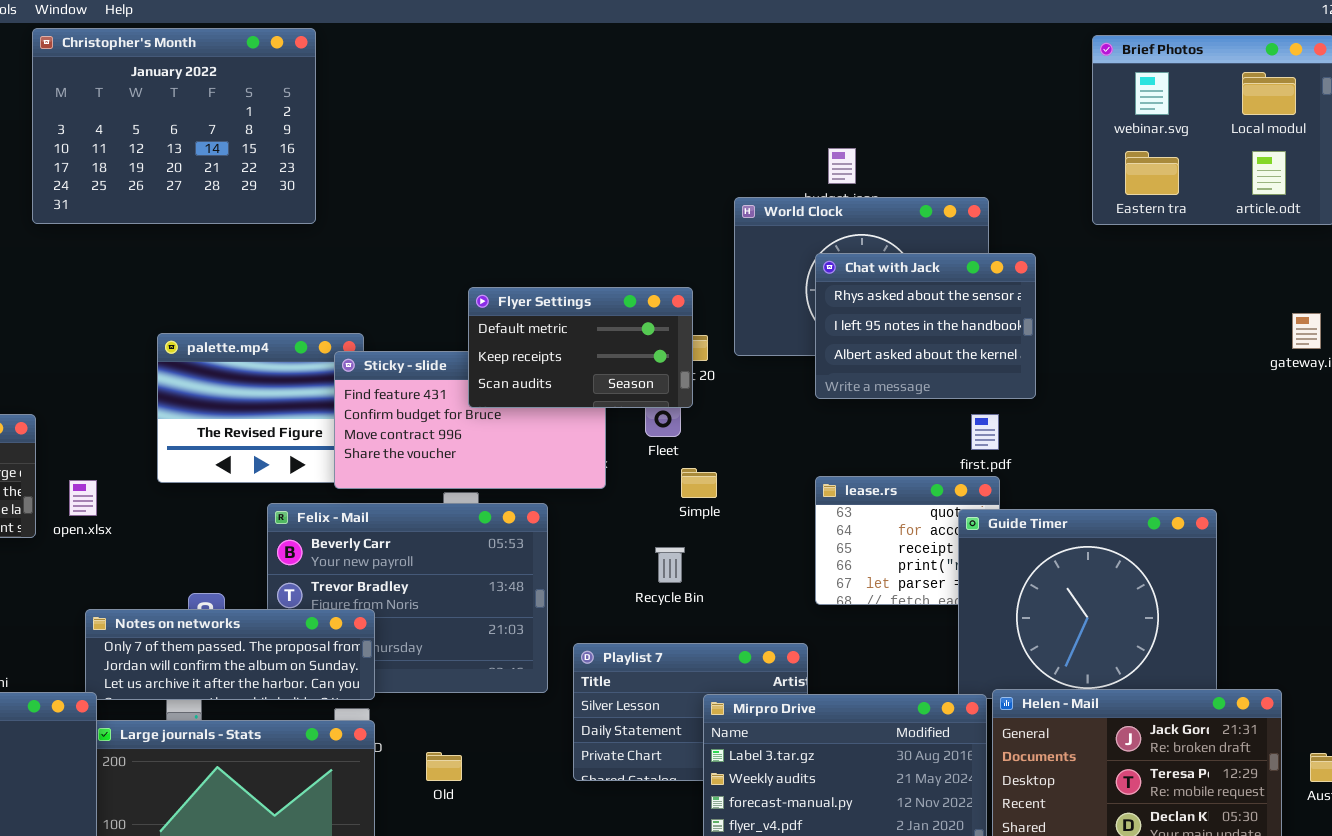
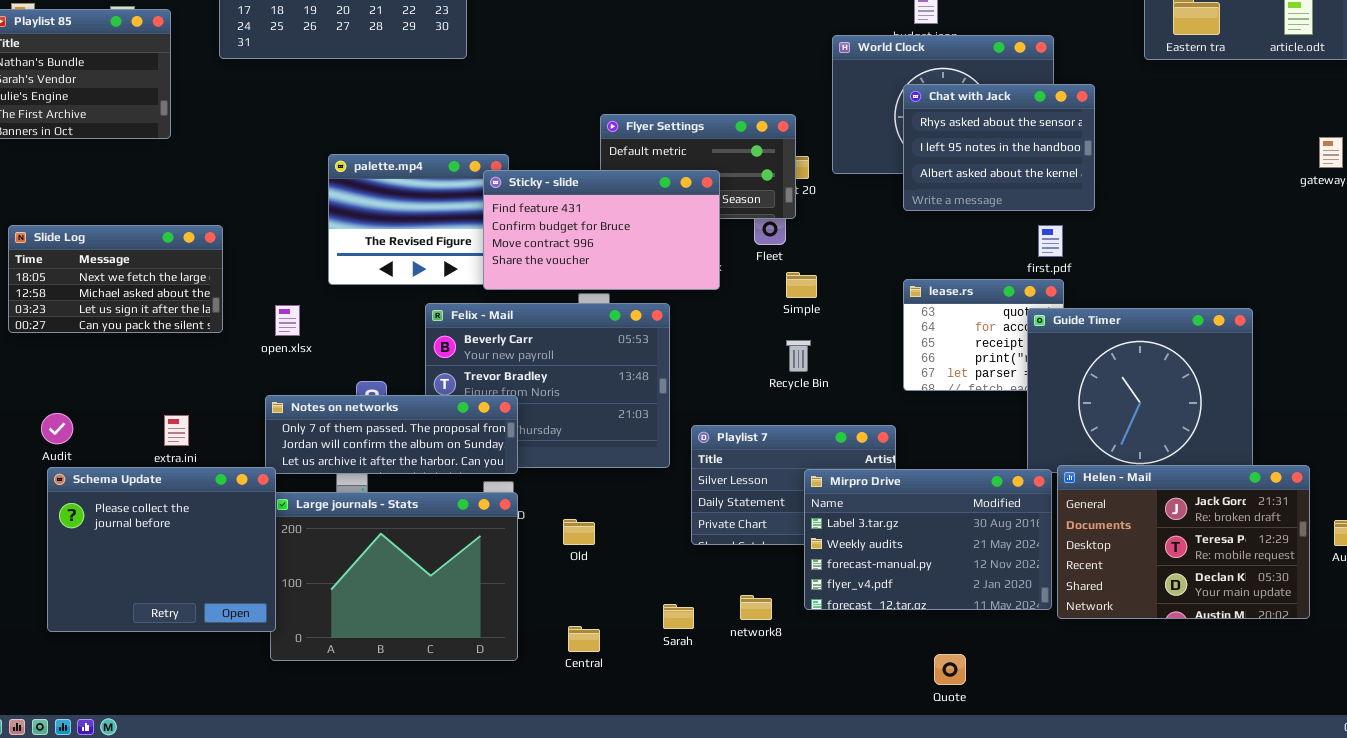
Sticky - slide: [334,351,606,489] -> [483,170,720,290], raised
open.xlsx: [69,480,97,516] -> [275,305,300,336], moved
Recycle Bin: [655,547,685,583] -> [786,340,811,372], moved

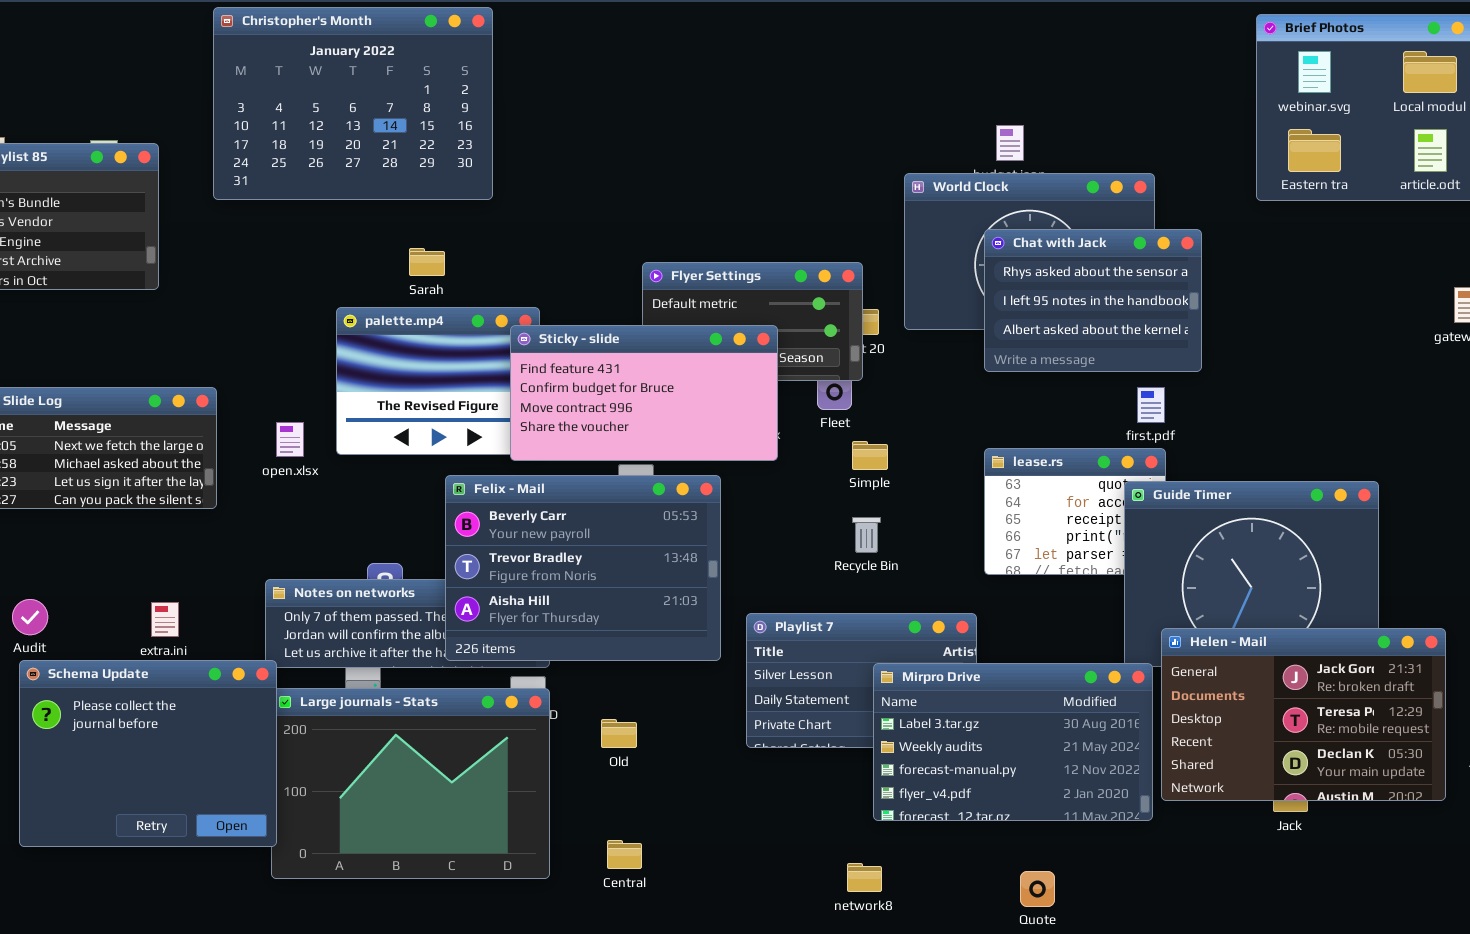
Felix - Mail: [425,303,670,468] -> [445,475,721,661], raised
open.xlsx: [275,305,300,336] -> [276,422,304,457], moved
Helen - Mail: [1057,465,1310,619] -> [1161,628,1446,801], moved
network8: [740,595,772,620] -> [847,863,882,892], moved
Sarah: [663,604,694,629] -> [409,248,445,276], moved

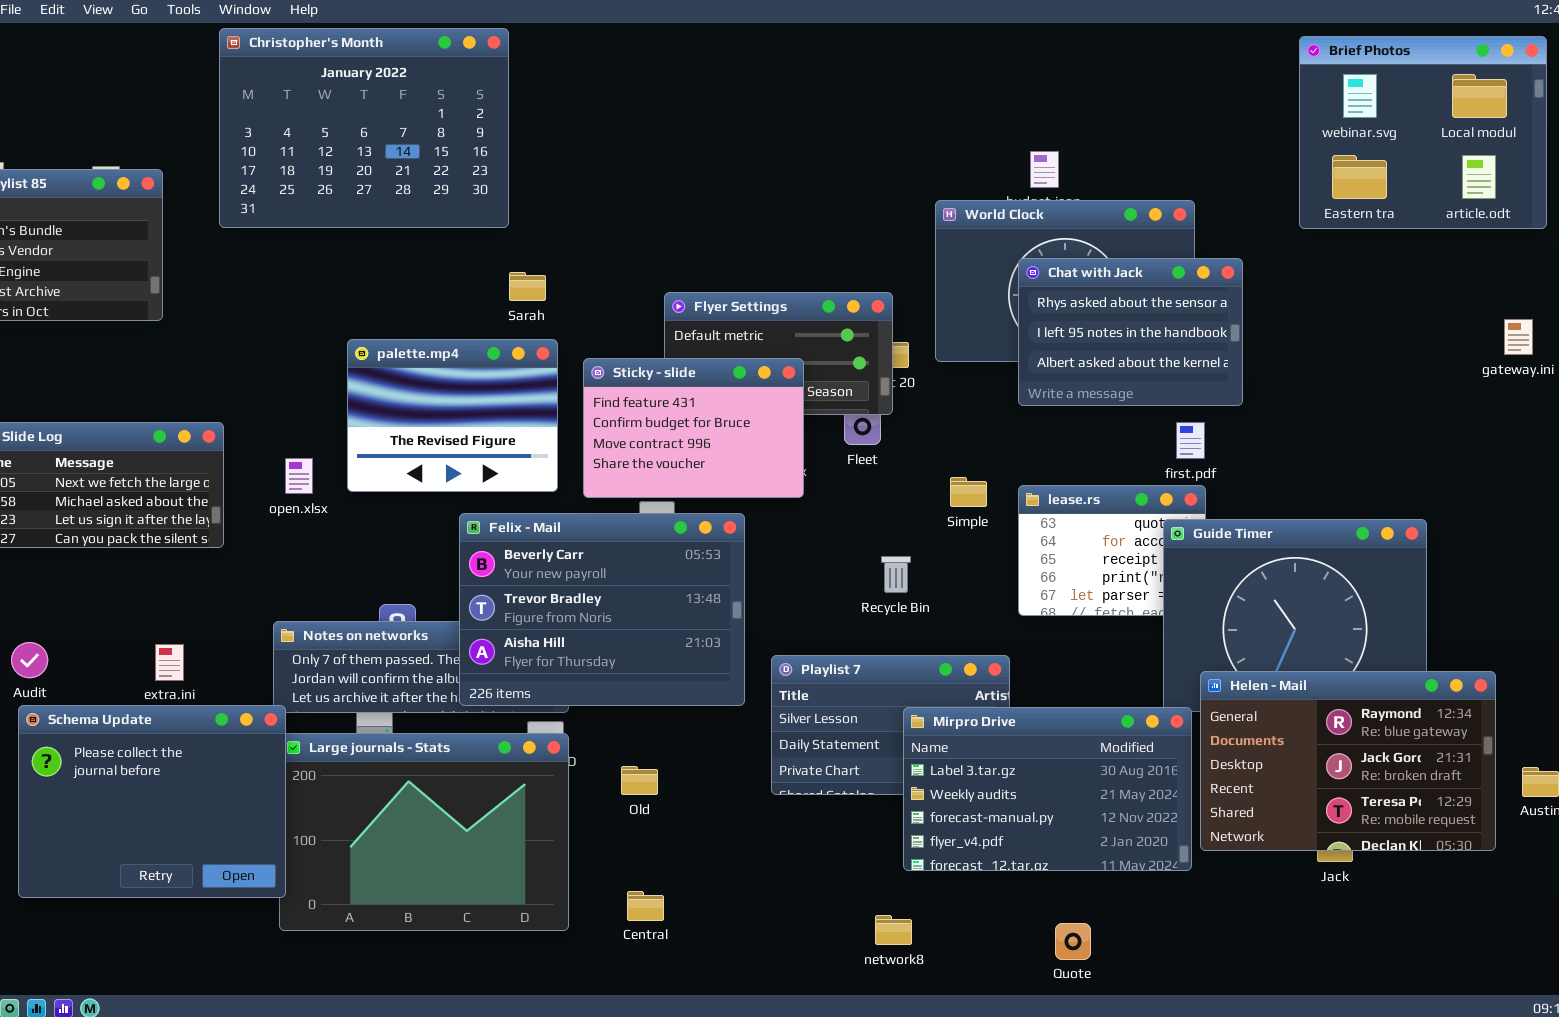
Sarah: [409,248,445,276] -> [509,272,546,301], moved
Sticky - slide: [510,325,778,461] -> [583,358,804,498], resized
Simple: [852,441,888,470] -> [950,477,987,507], moved
Helen - Mail: [1161,628,1446,801] -> [1200,671,1496,851], scrolled up 1 row

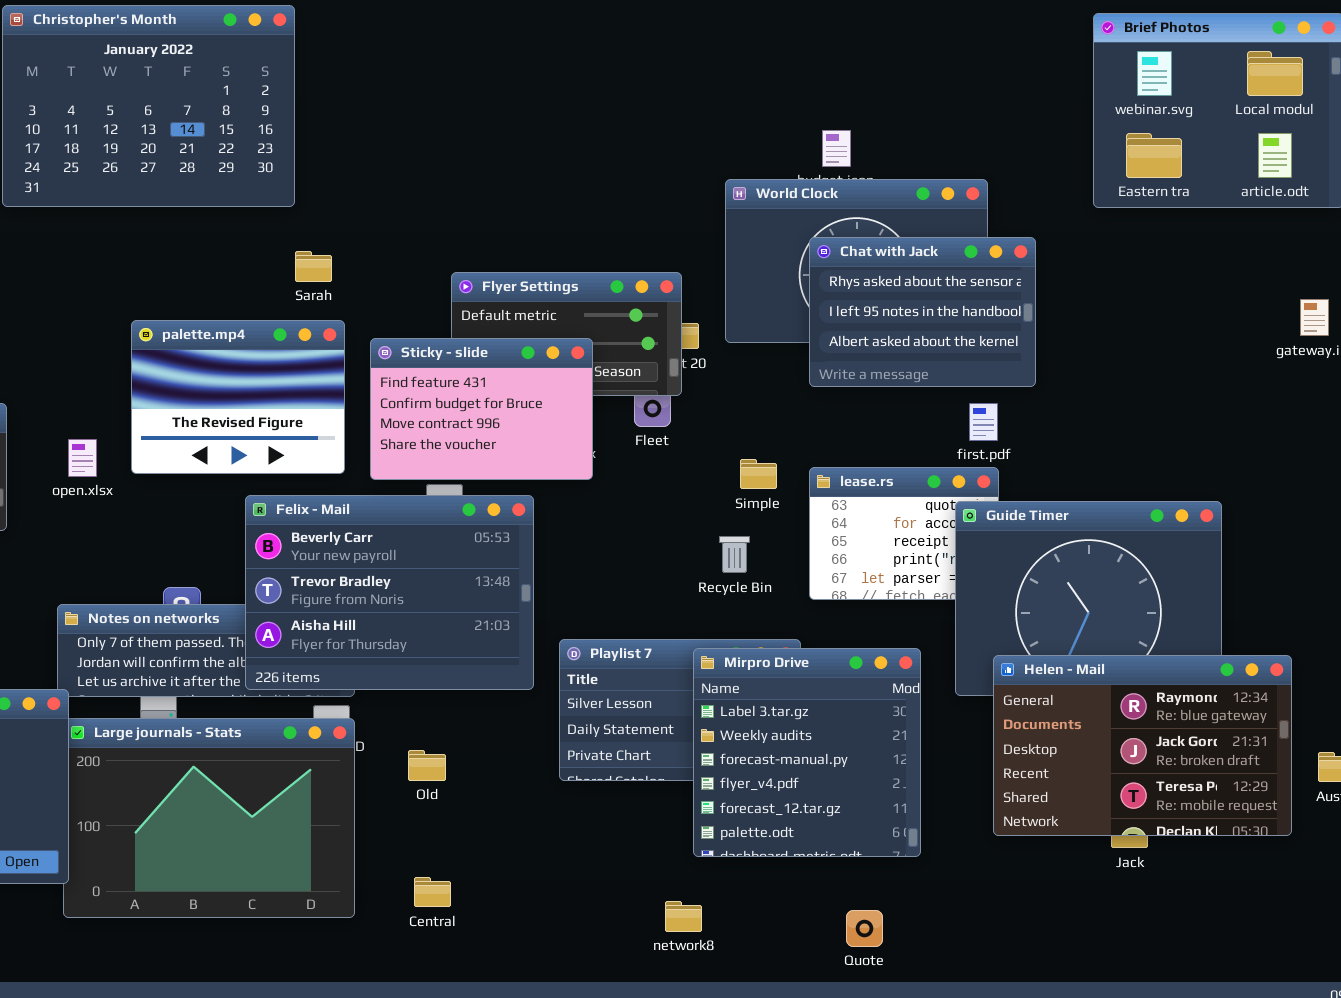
Recycle Bin: [881,556,911,593] -> [719,536,750,573], moved
Mirpro Drive: [903,707,1192,871] -> [693,648,921,857], resized

